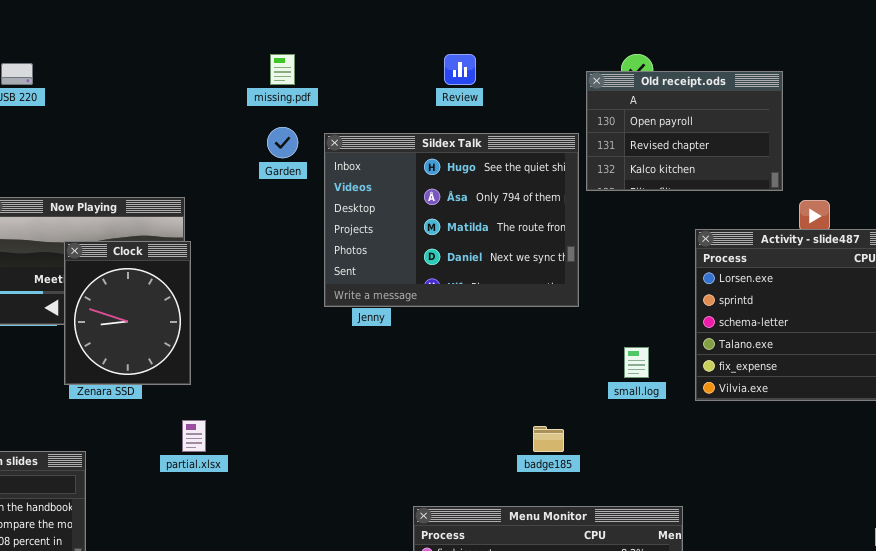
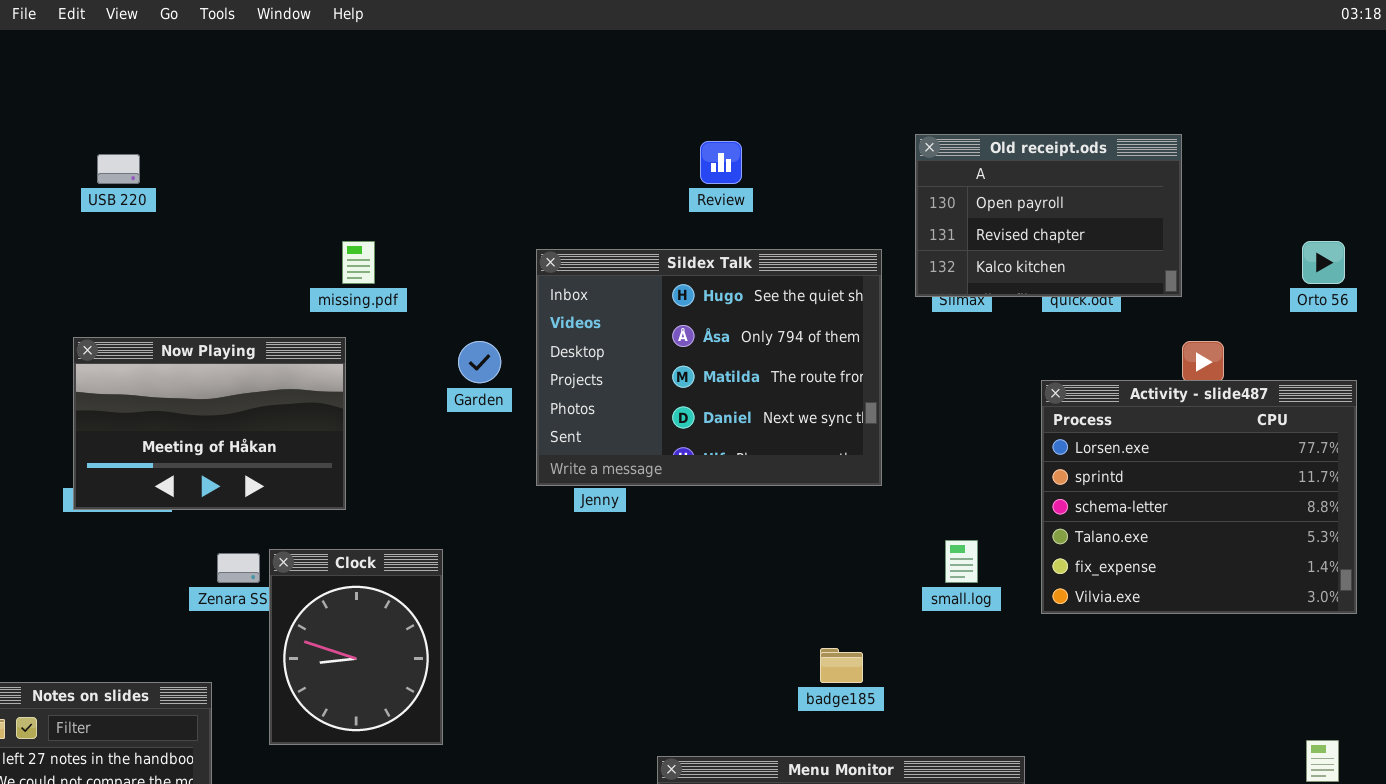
missing.pdf: [270,54,295,85] -> [342,241,375,284], moved
Old receipt.ods: [586,71,783,191] -> [915,134,1182,297], moved
Garden: [267,127,298,158] -> [458,341,501,383], moved
Clock: [64,241,191,385] -> [269,549,443,745], moved

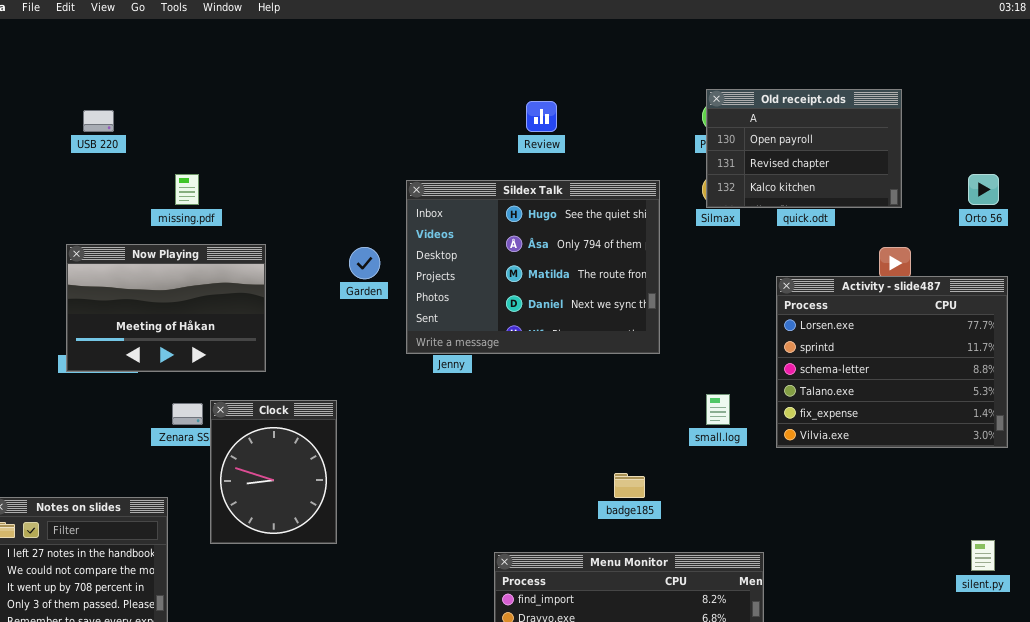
Old receipt.ods: [915,134,1182,297] -> [706,89,902,208], moved
missing.pdf: [342,241,375,284] -> [175,174,199,205], moved

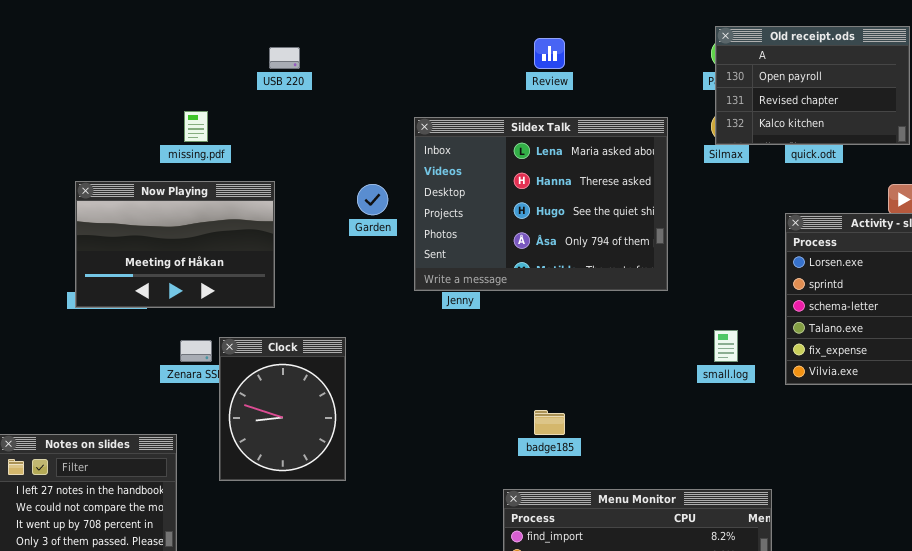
USB 220: [83,110,114,132] -> [269,47,300,69], moved
Sildex Talk: [406,180,660,354] -> [414,117,668,291], scrolled up 2 rows
badge185: [614,473,645,498] -> [534,410,565,435], moved

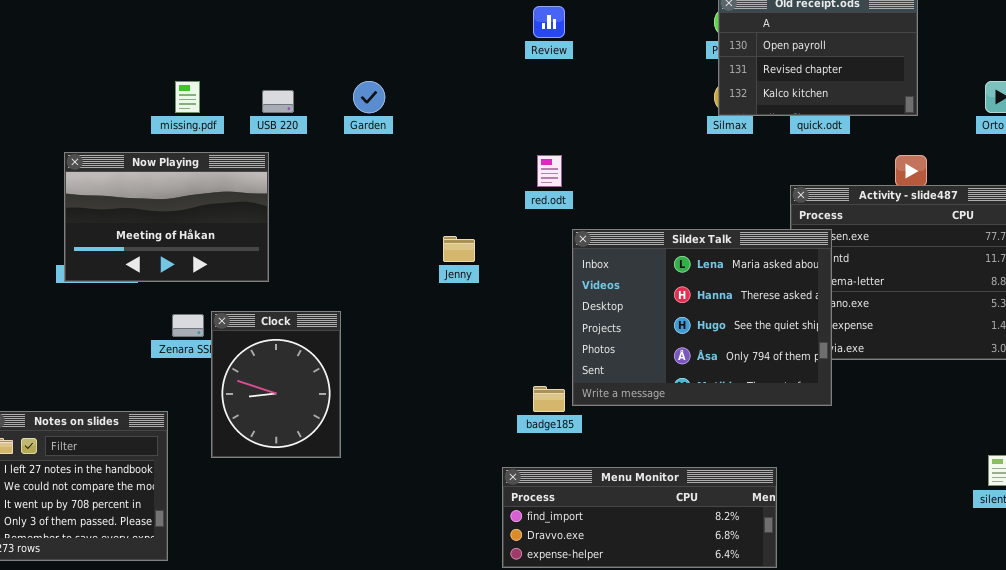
USB 220: [269,47,300,69] -> [262,90,294,113], moved
Sildex Talk: [414,117,668,291] -> [572,229,832,406], moved
Garden: [357,184,388,215] -> [353,81,385,113], moved

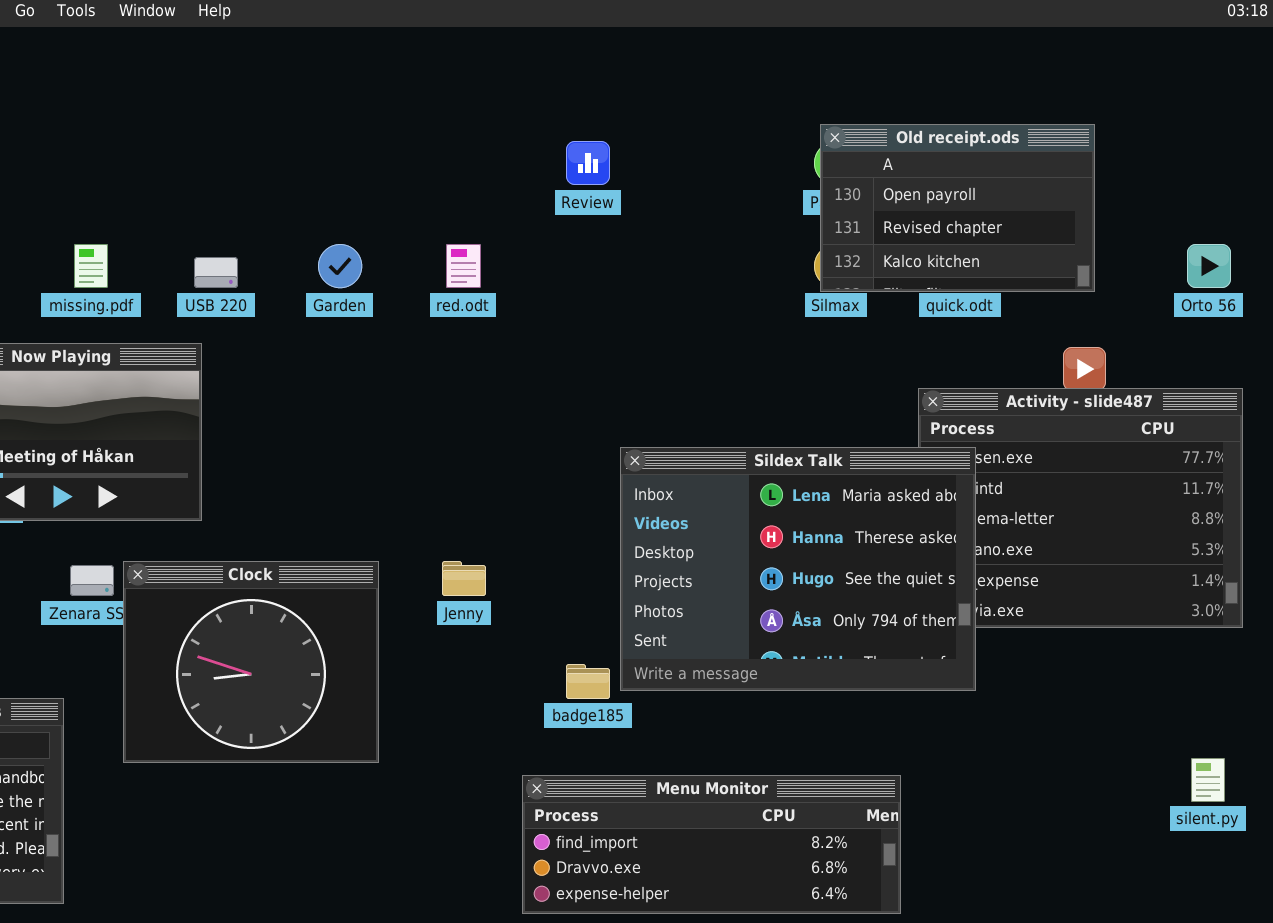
red.odt: [537,155,562,187] -> [446,244,481,288], moved
Jenny: [443,236,475,262] -> [442,561,486,596], moved
Clock: [211,311,341,458] -> [123,561,379,763], resized

